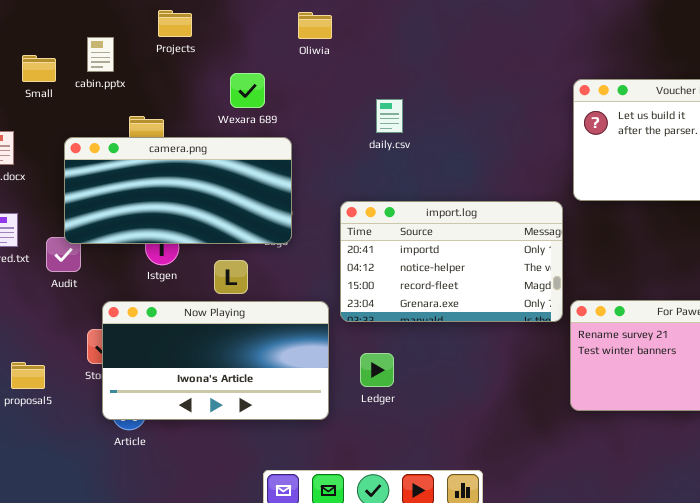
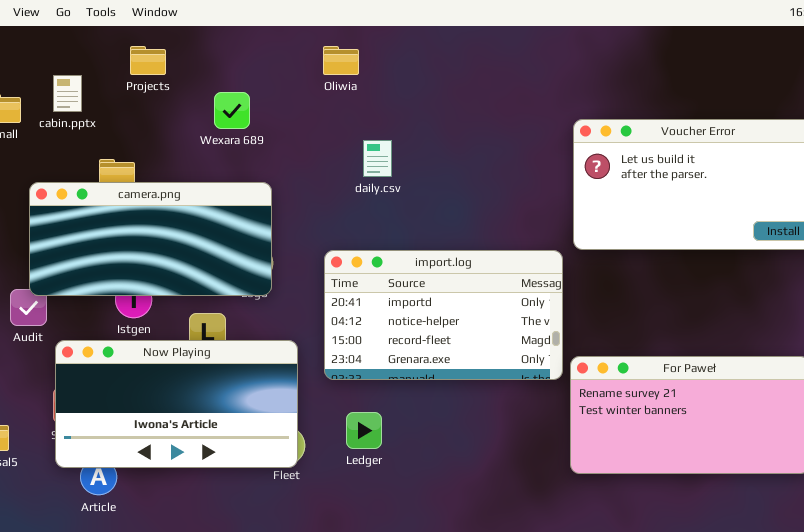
Oliwia: [298,12,332,39] -> [323,46,359,75], moved
Wexara 689: [230,73,265,108] -> [214,92,250,129], moved
Now Playing: [102,301,329,420] -> [55,340,298,468], moved

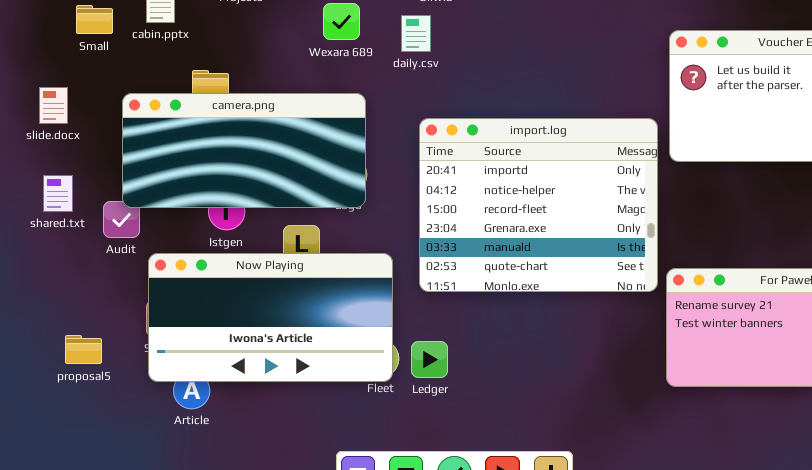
Wexara 689: [214,92,250,129] -> [323,3,360,40], moved
daily.csv: [363,140,392,177] -> [401,15,431,52], moved
import.log: [324,250,563,380] -> [419,118,658,292], resized
Ledger: [346,412,382,449] -> [411,341,448,378], moved

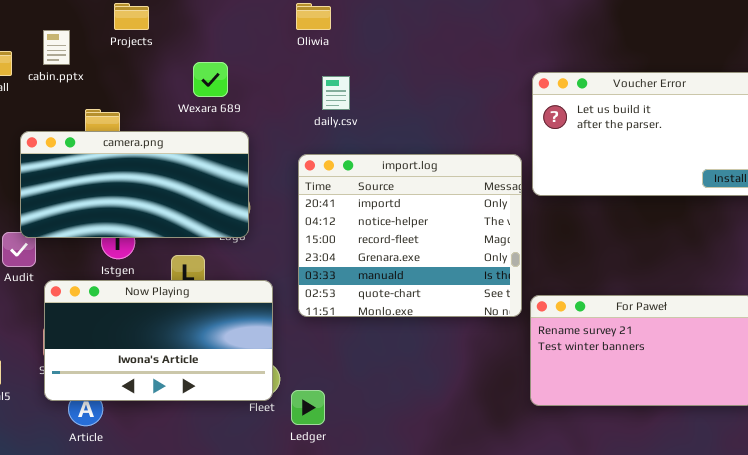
Wexara 689: [323,3,360,40] -> [193,62,228,97], moved
daily.csv: [401,15,431,52] -> [322,76,350,110], moved
Ledger: [411,341,448,378] -> [291,390,325,425], moved

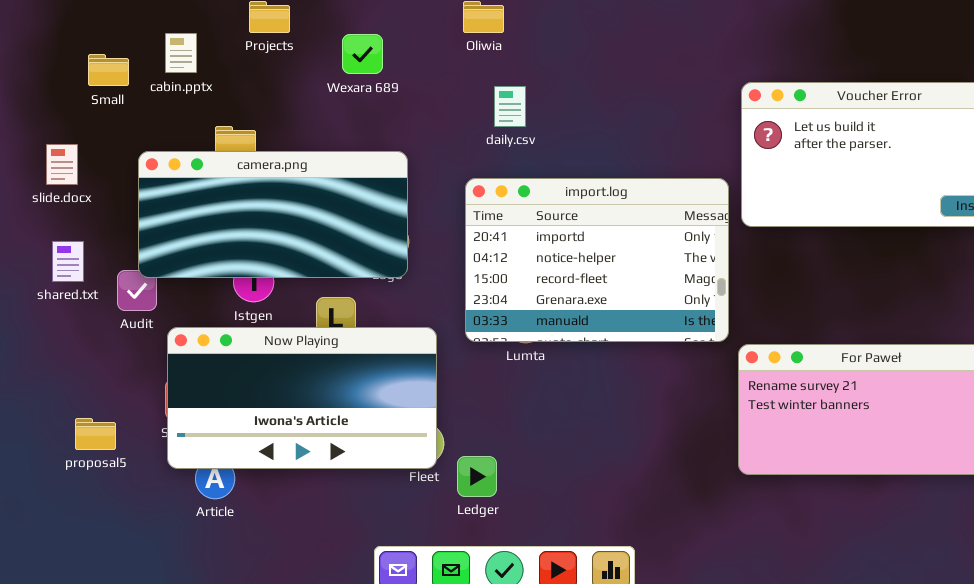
Wexara 689: [193,62,228,97] -> [342,34,383,74], moved
import.log: [298,154,522,317] -> [465,178,729,342], resized

